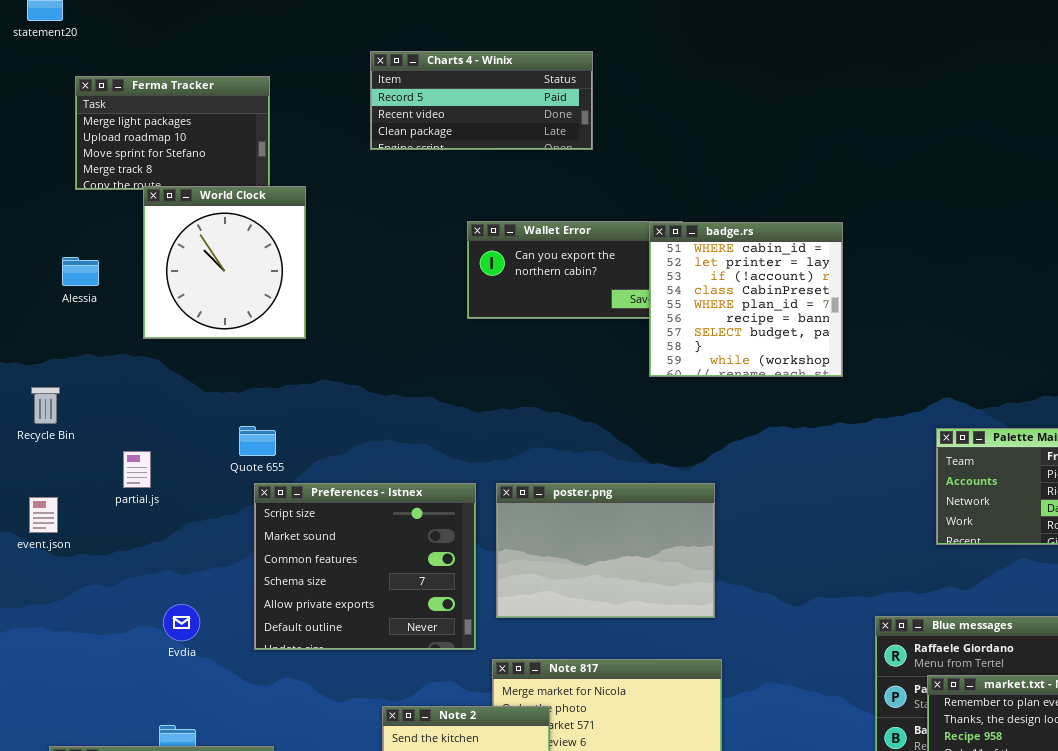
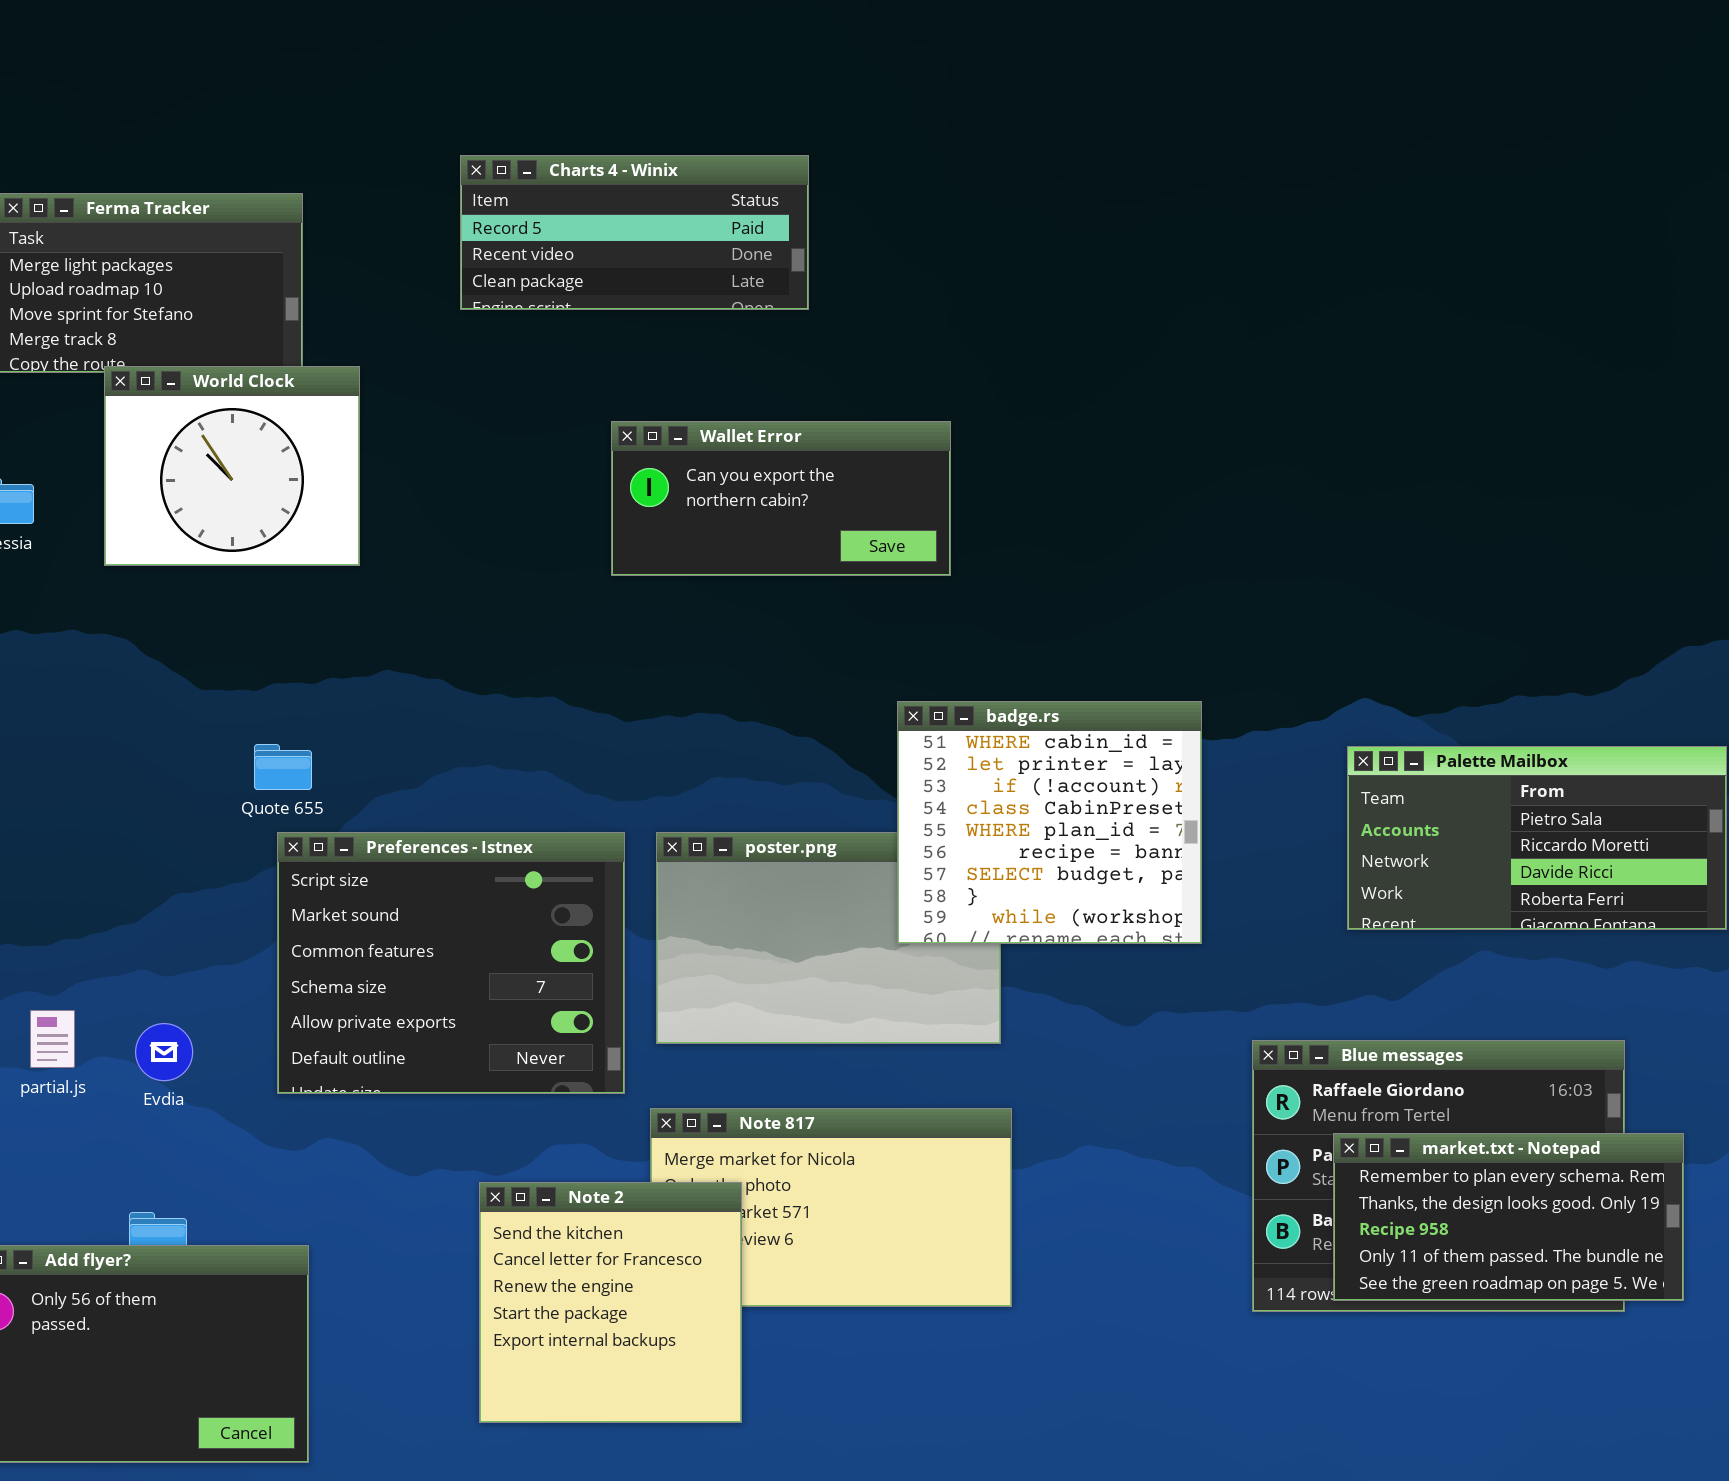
World Clock: [143,186,306,339] -> [104,366,360,566], resized
badge.rs: [649,222,843,377] -> [897,701,1202,944], moved
partial.js: [123,451,151,488] -> [30,1010,75,1068], moved

